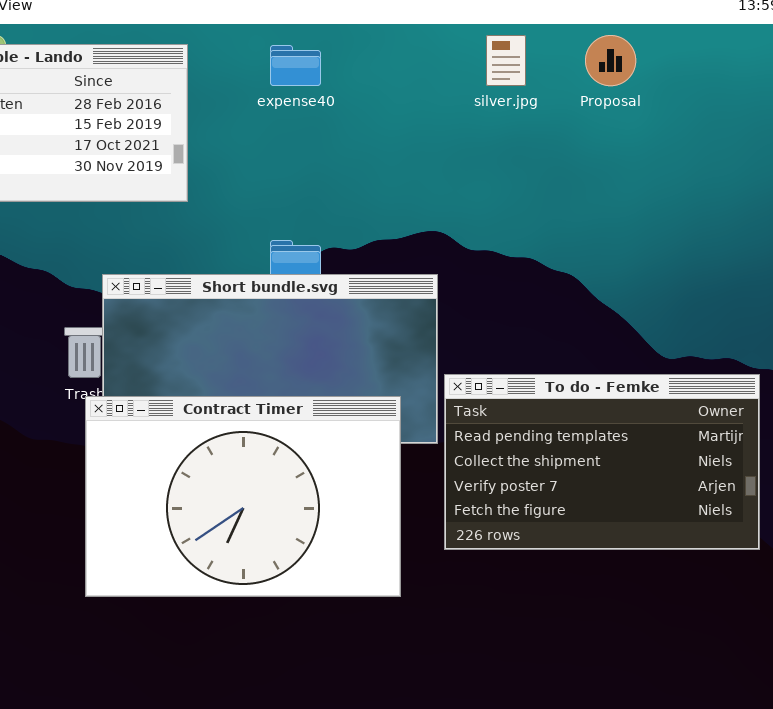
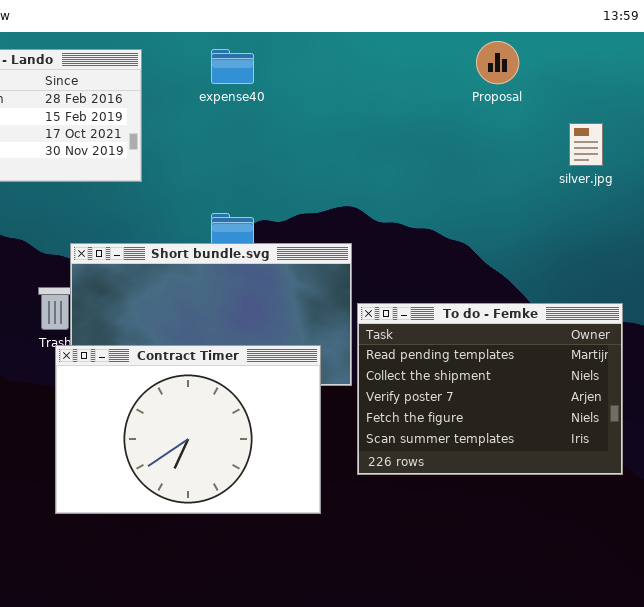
silver.jpg: [486,35,526,86] -> [569,123,603,166], moved
To do - Femke: [444,374,760,550] -> [357,303,623,475], resized

